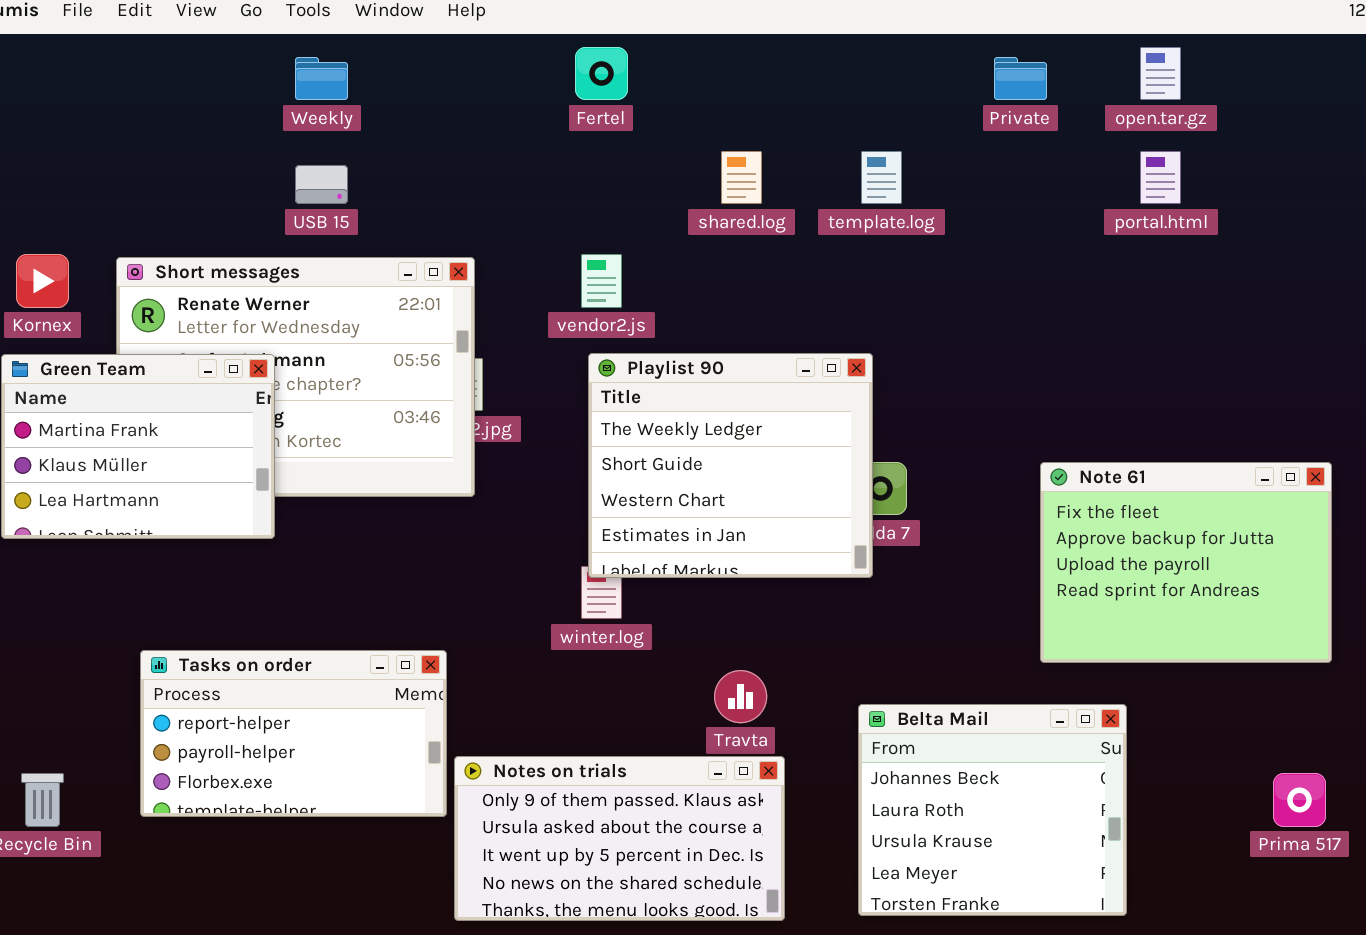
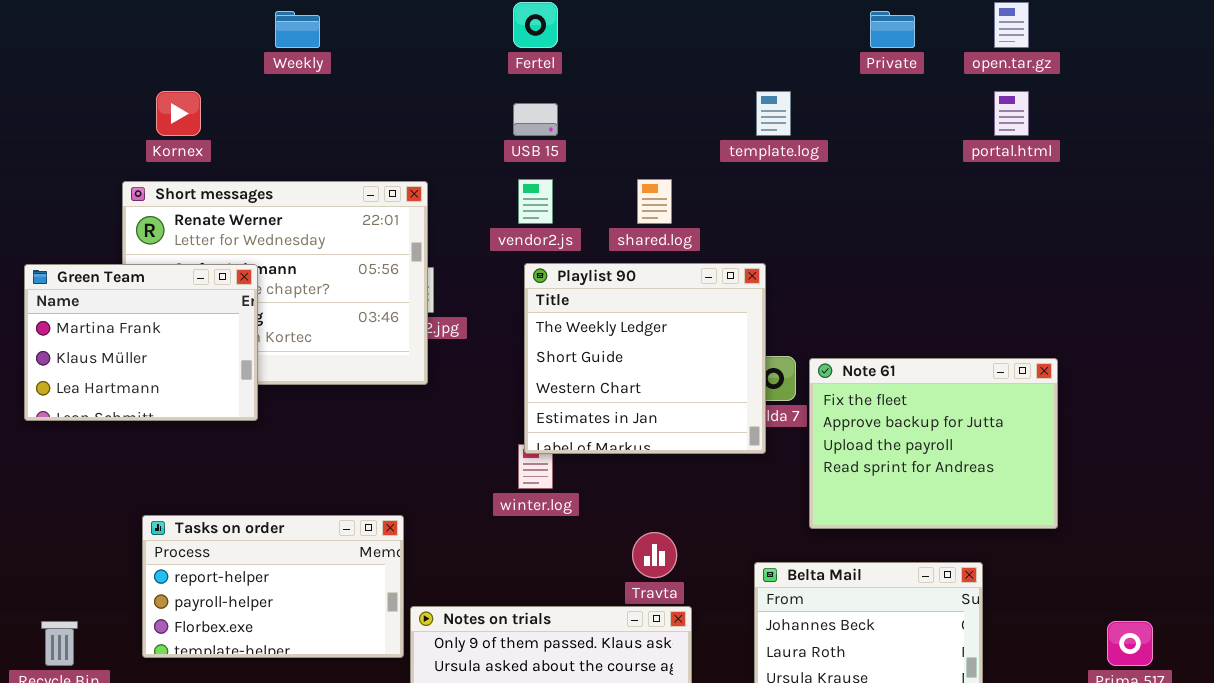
shared.log: [721,151,762,204] -> [637,179,672,224], moved
USB 15: [295,165,348,204] -> [513,103,558,136], moved
Kornex: [16,254,69,308] -> [156,91,201,136], moved
Note 61: [1040,462,1332,663] -> [809,358,1058,529], moved

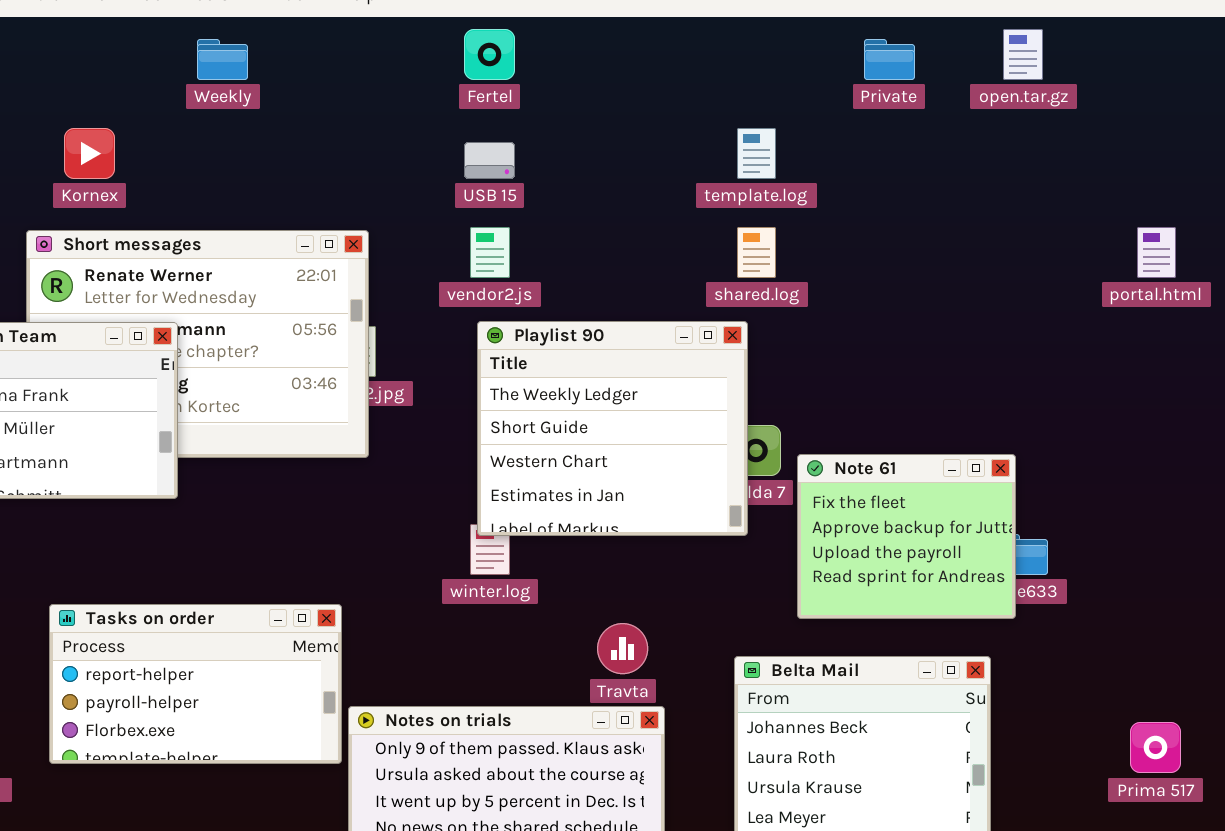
portal.html: [994,91,1029,136] -> [1137,227,1176,278], moved
shared.log: [637,179,672,224] -> [737,227,776,278], moved
Note 61: [809,358,1058,529] -> [797,454,1016,619], resized

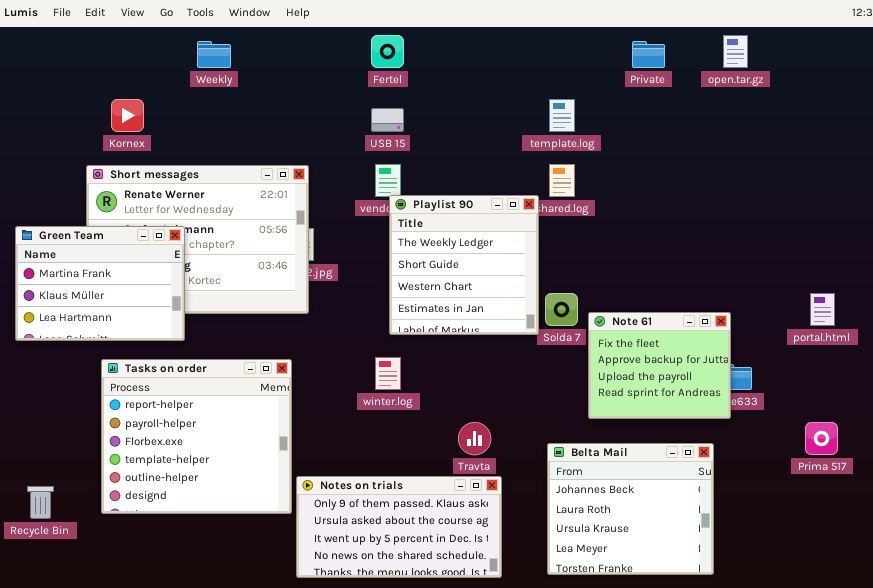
portal.html: [1137,227,1176,278] -> [810,293,835,326], moved
Playlist 90: [477,321,748,536] -> [389,195,539,335], moved, resized
Tasks on order: [49,604,342,764] -> [101,359,292,514], resized
Prima 517: [1130,722,1181,773] -> [805,422,838,455], moved

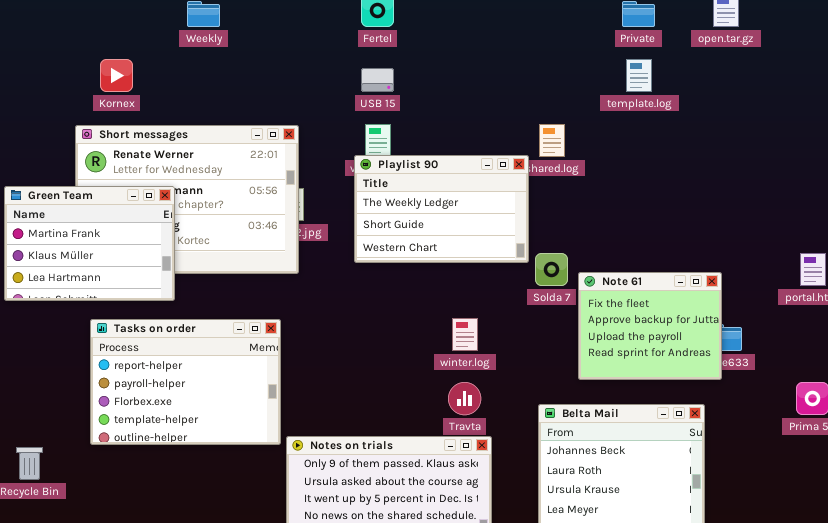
template.log: [549,99,575,132] -> [626,59,652,92], moved
Playlist 90: [389,195,539,335] -> [354,155,529,263], resized
winter.log: [375,357,401,390] -> [452,318,478,351], moved
Tasks on order: [101,359,292,514] -> [90,319,281,445], resized

